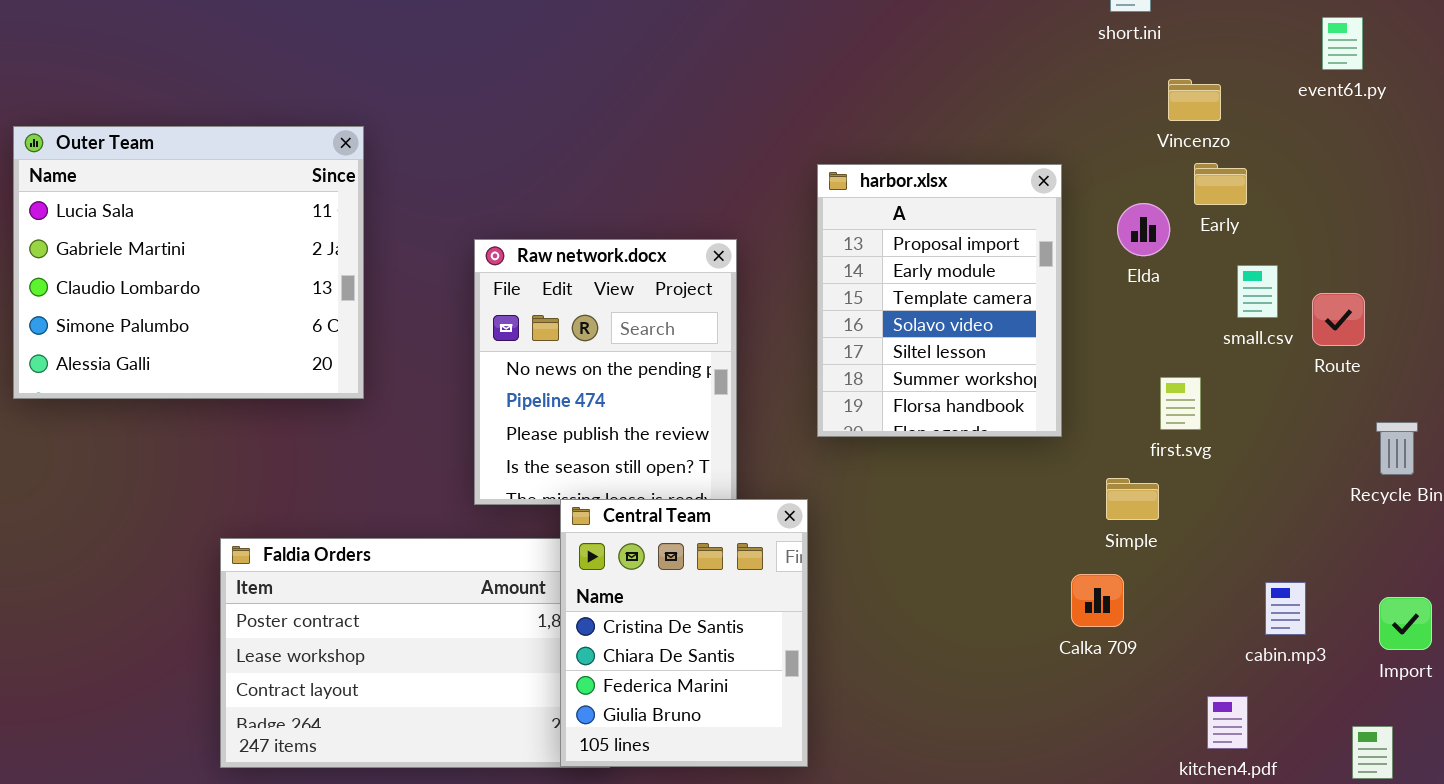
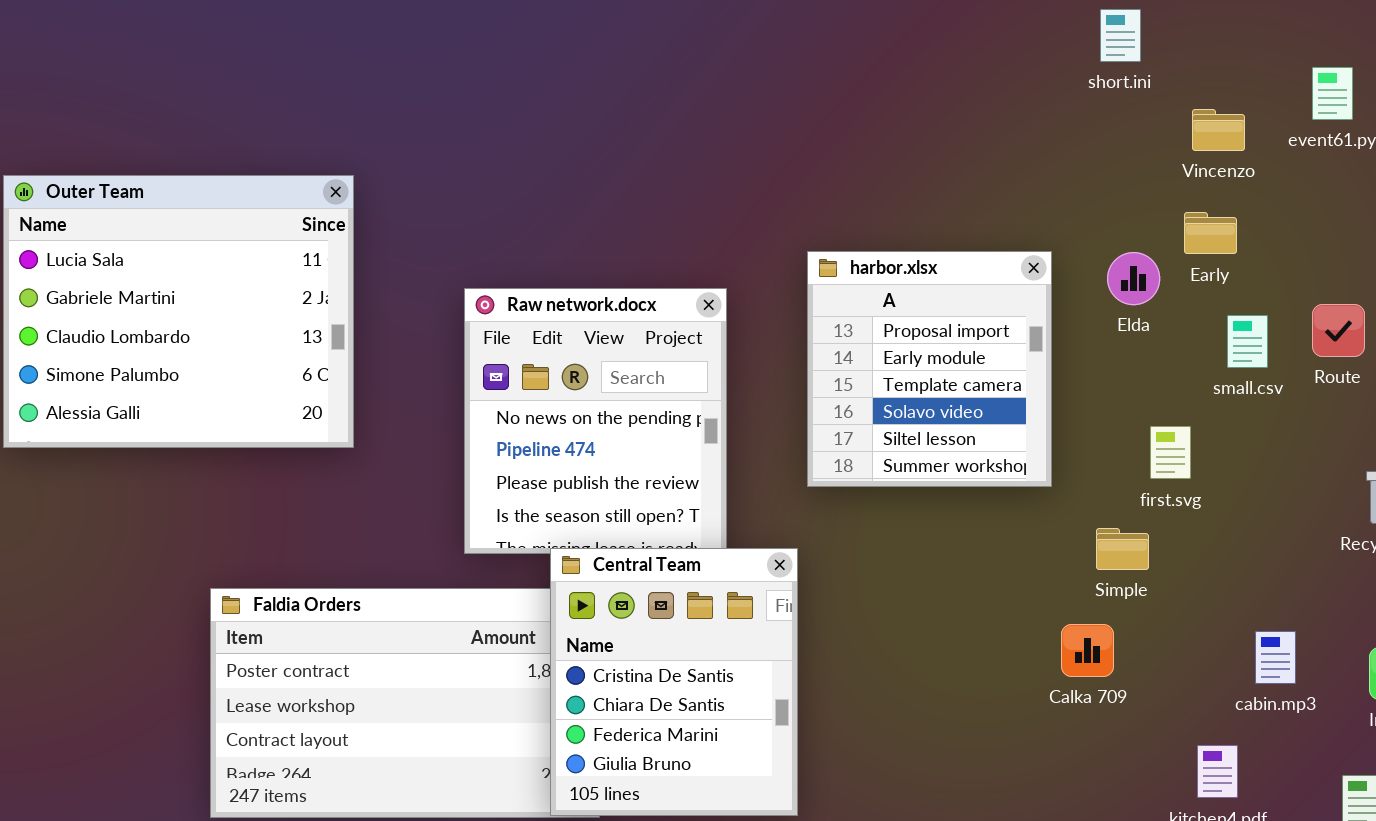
Vincenzo: [1168,79,1221,121] -> [1192,109,1245,151], moved
harbor.xlsx: [817,164,1062,437] -> [807,251,1052,487], resized
Route: [1312,293,1365,346] -> [1312,304,1365,357], moved

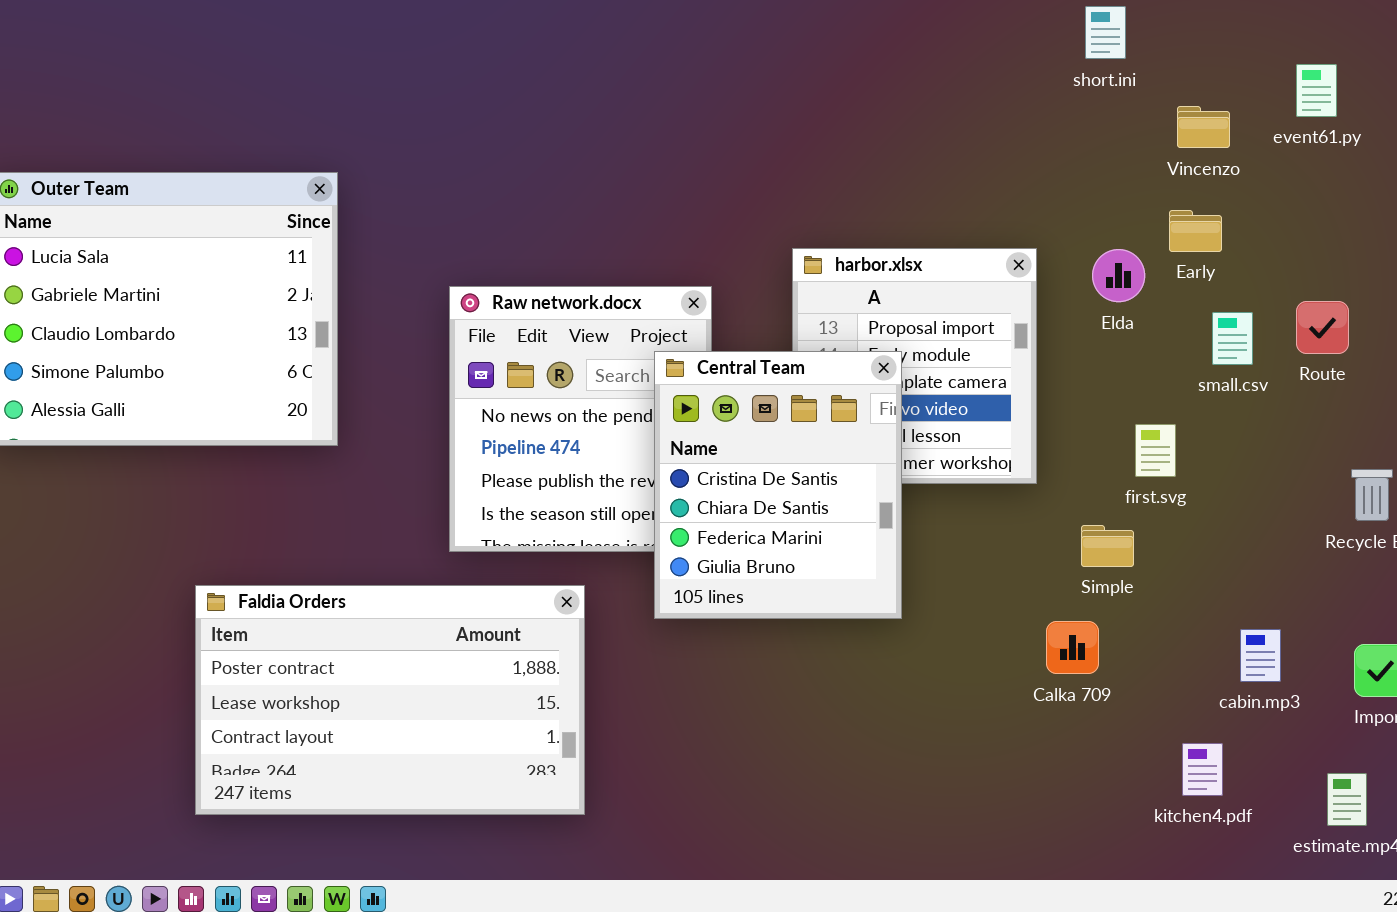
Central Team: [550,548,798,816] -> [654,351,902,619], moved

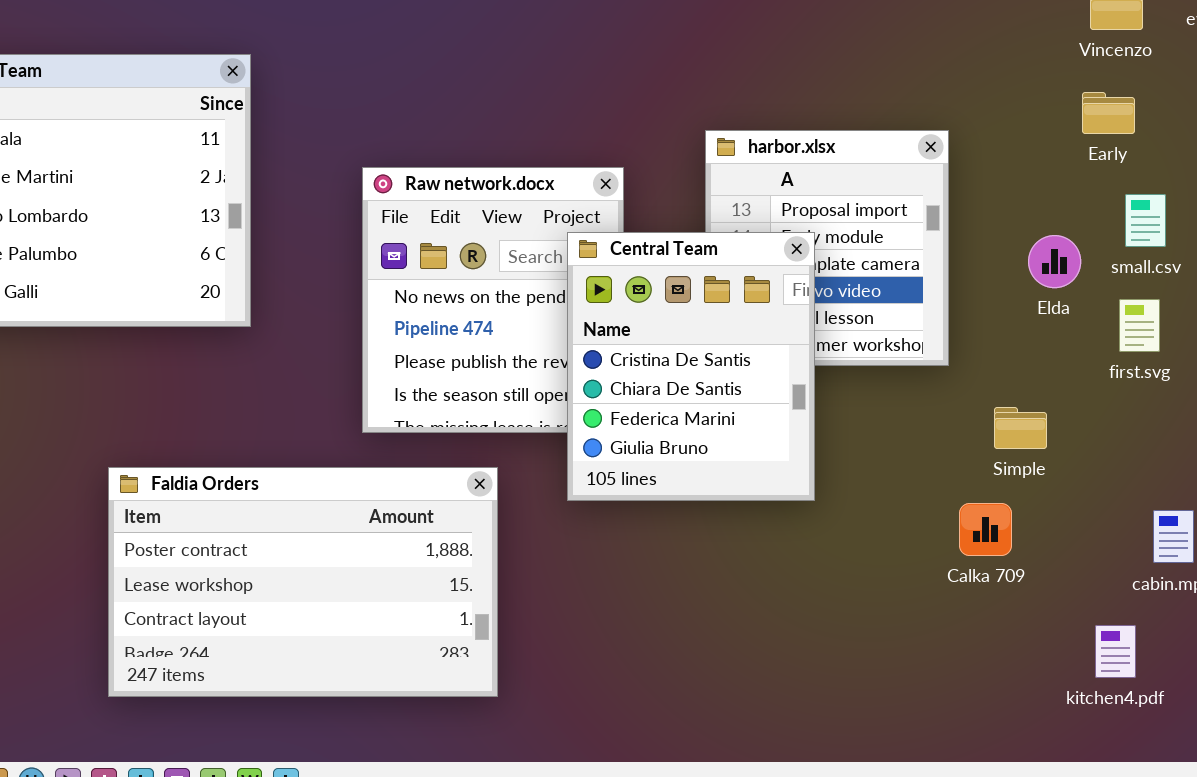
Elda: [1092,249,1145,302] -> [1028,235,1081,288], moved
first.svg: [1135,424,1176,477] -> [1119,299,1160,352], moved

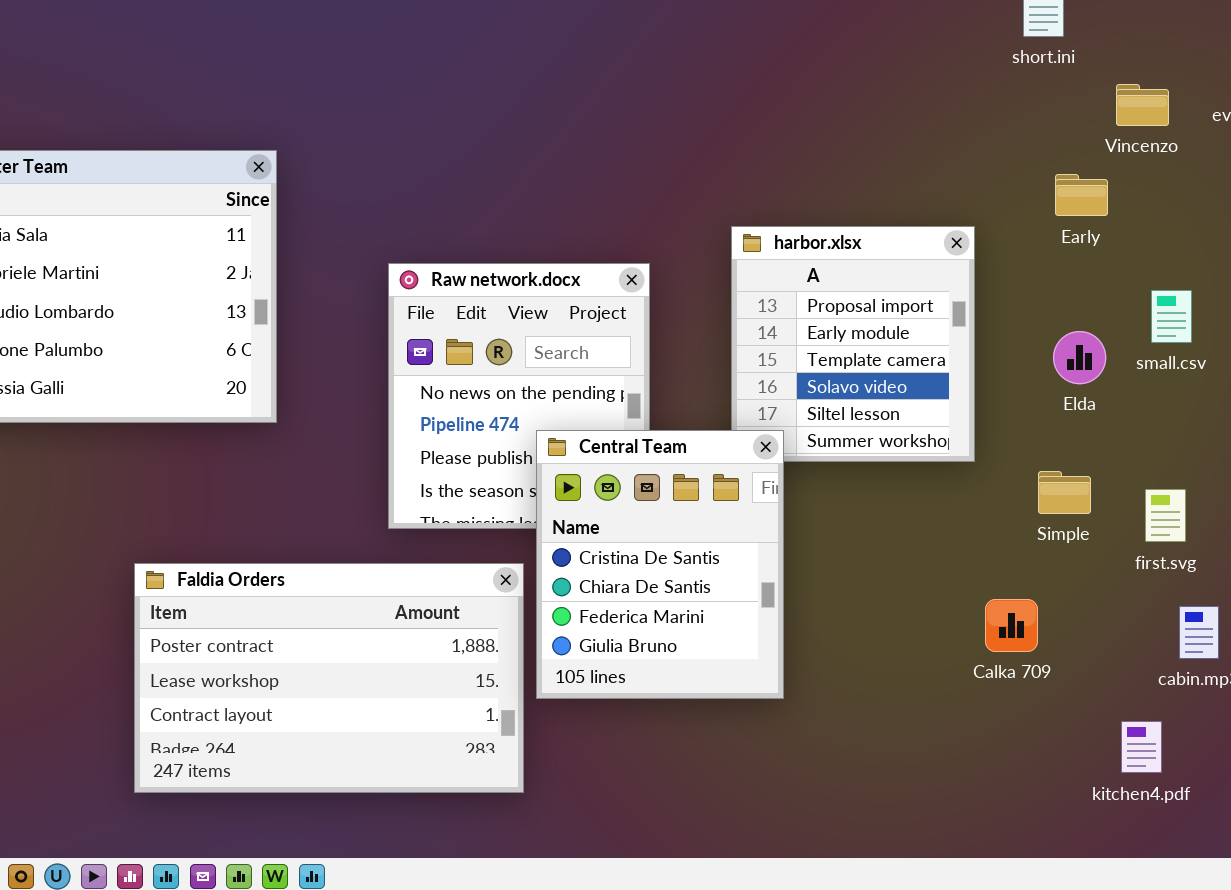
Early: [1082,92,1135,134] -> [1055,174,1108,216], moved
Central Team: [567,232,815,501] -> [536,430,784,699], moved
first.svg: [1119,299,1160,352] -> [1145,489,1186,542], moved
Simple: [994,407,1047,449] -> [1038,471,1091,514], moved

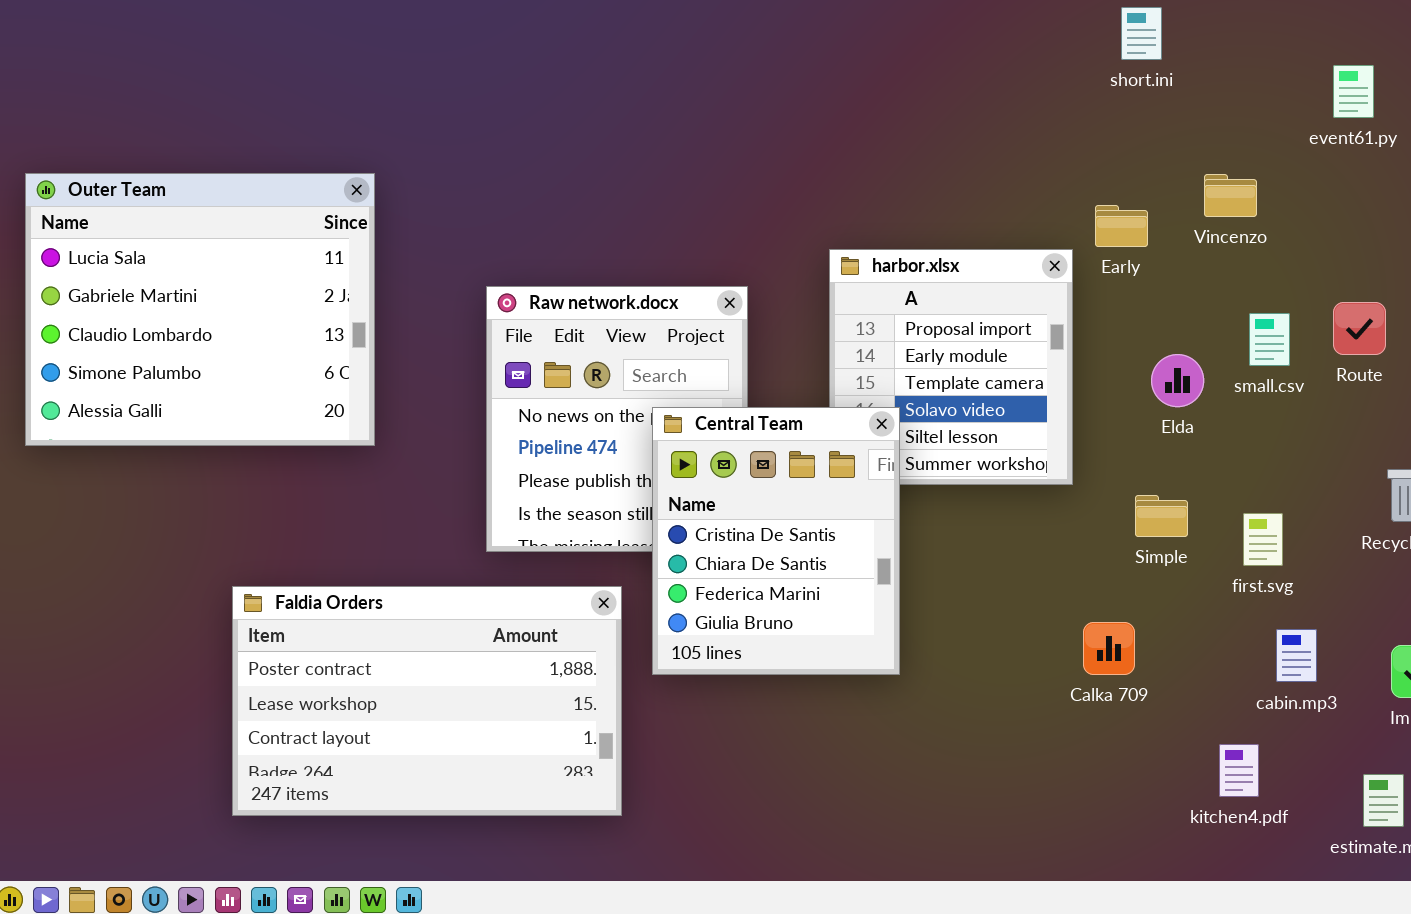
Vincenzo: [1116,84,1169,126] -> [1204,174,1257,217], moved
Early: [1055,174,1108,216] -> [1095,205,1148,247], moved
Central Team: [536,430,784,699] -> [652,407,900,675], moved

